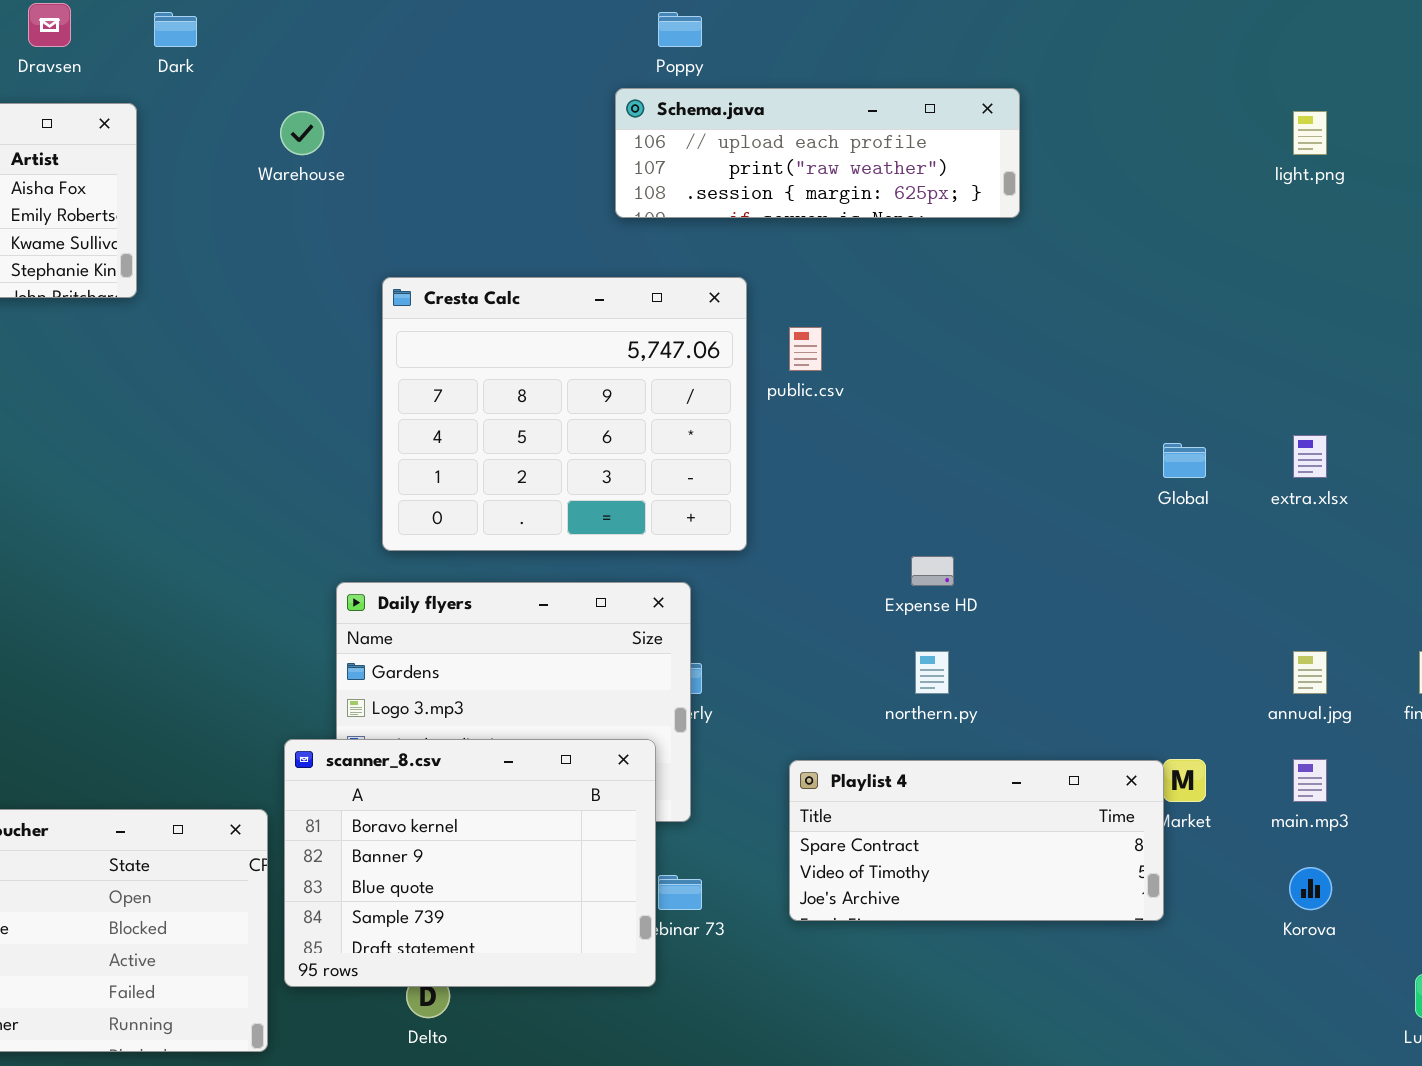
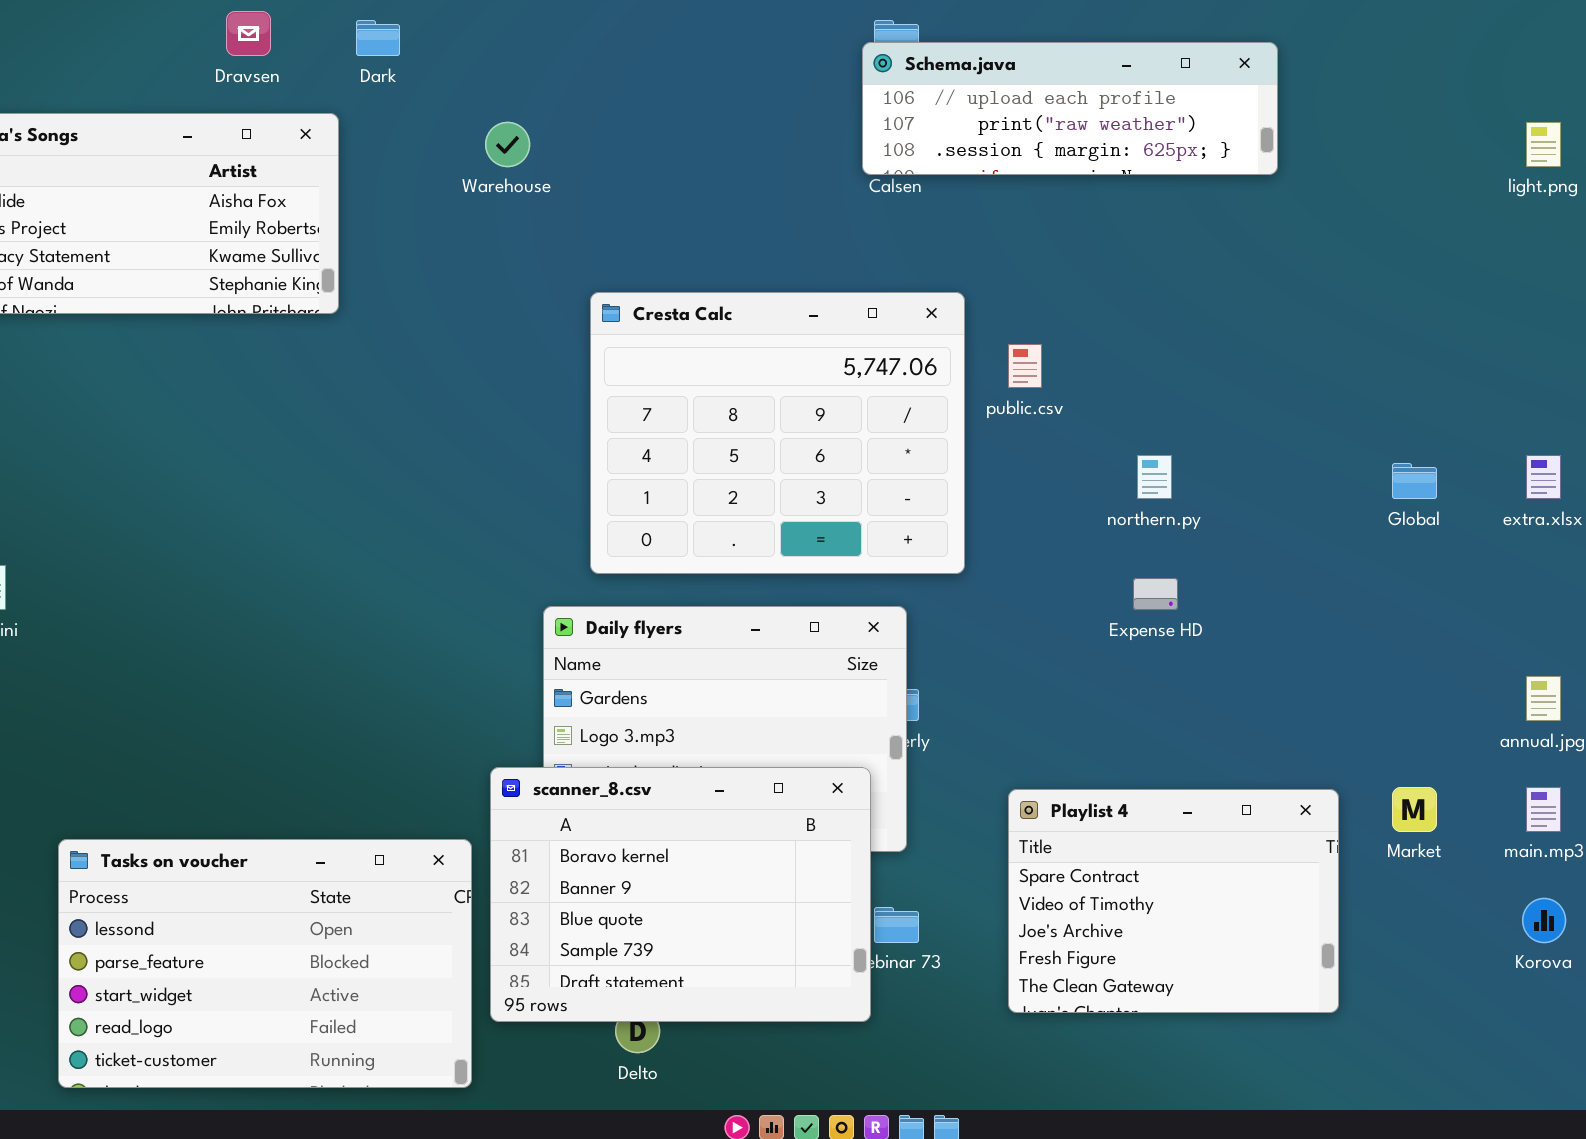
Schema.java: [615,88,1020,218] -> [862,42,1278,175], moved
northern.py: [915,651,949,694] -> [1137,455,1172,499], moved
Playlist 4: [789,760,1164,921] -> [1008,789,1339,1013], resized

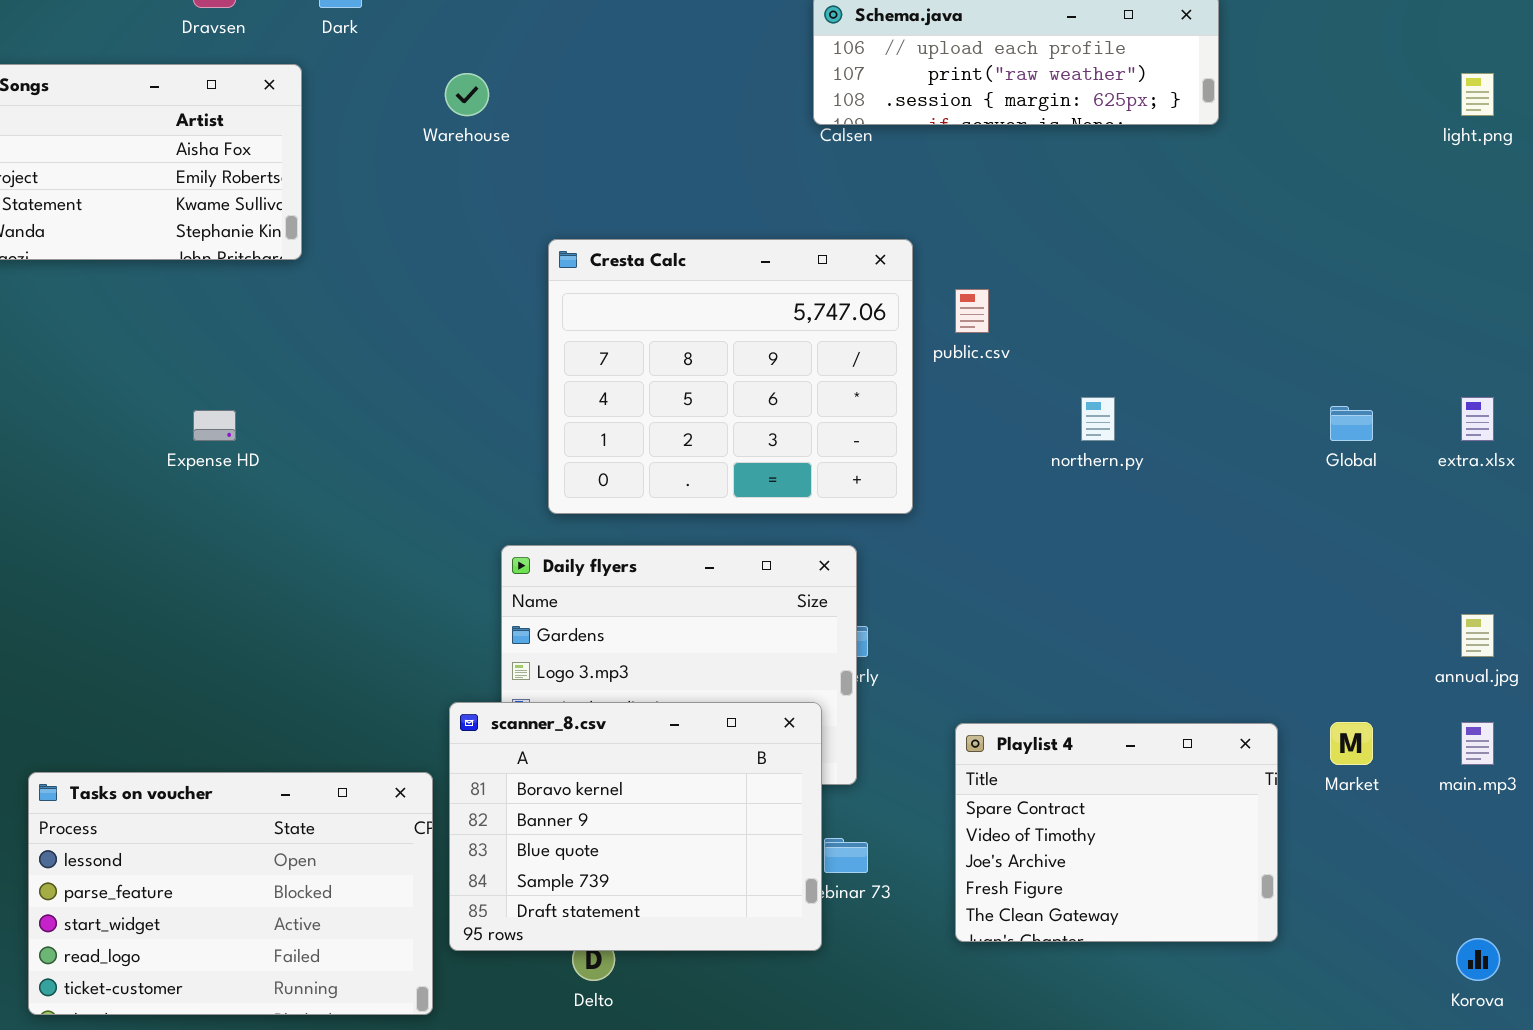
Expense HD: [1133,578,1178,610] -> [193,410,236,441], moved
Korova: [1522,898,1566,943] -> [1456,938,1500,981], moved

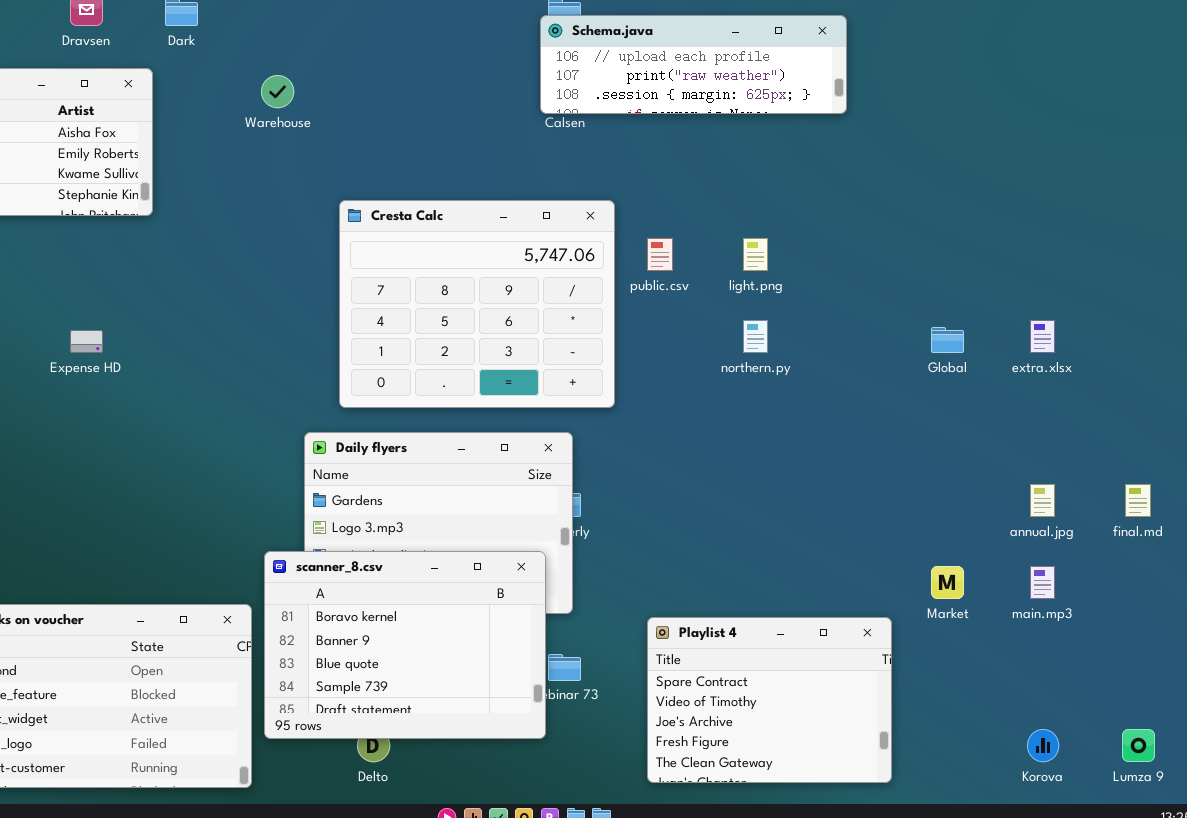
light.png: [1461,73,1494,116] -> [743,238,768,271], moved
Playlist 4: [955,723,1278,942] -> [647,617,892,783], moved

